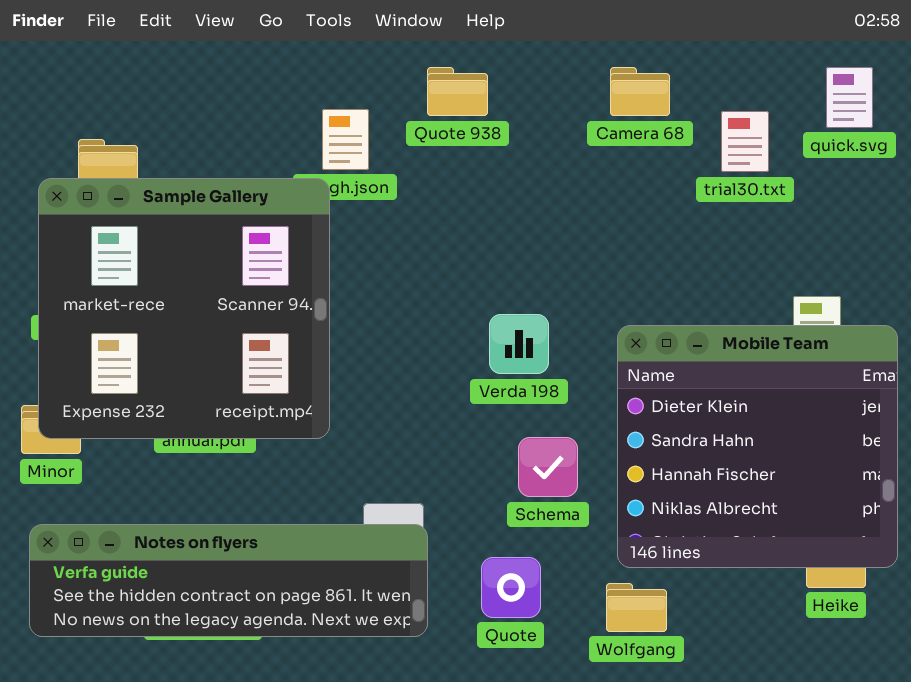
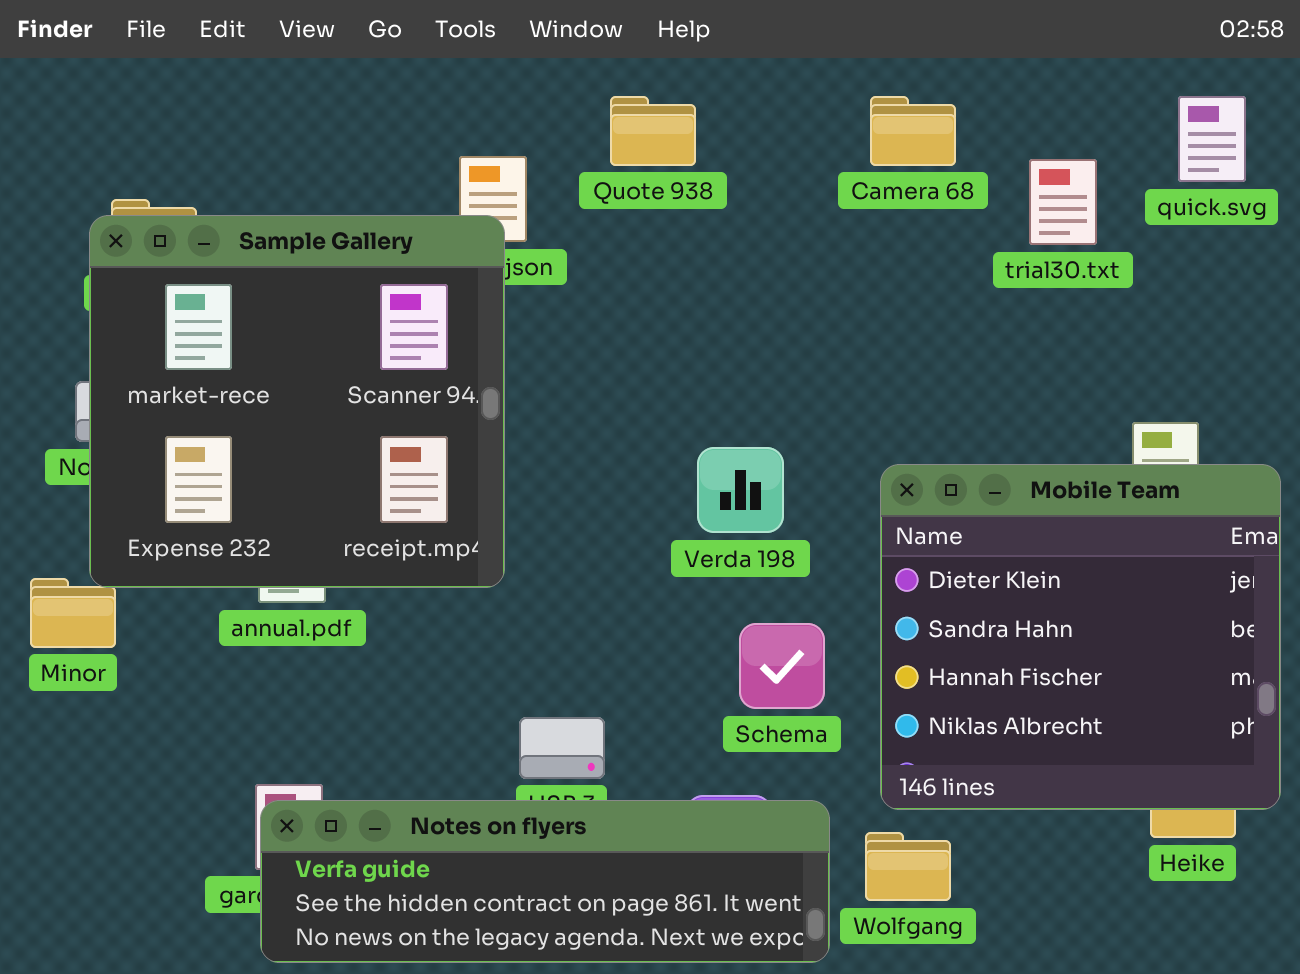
Sample Gallery: [38,178,330,439] -> [89,215,505,588], moved
Notes on flyers: [29,524,428,637] -> [260,800,830,963], moved

